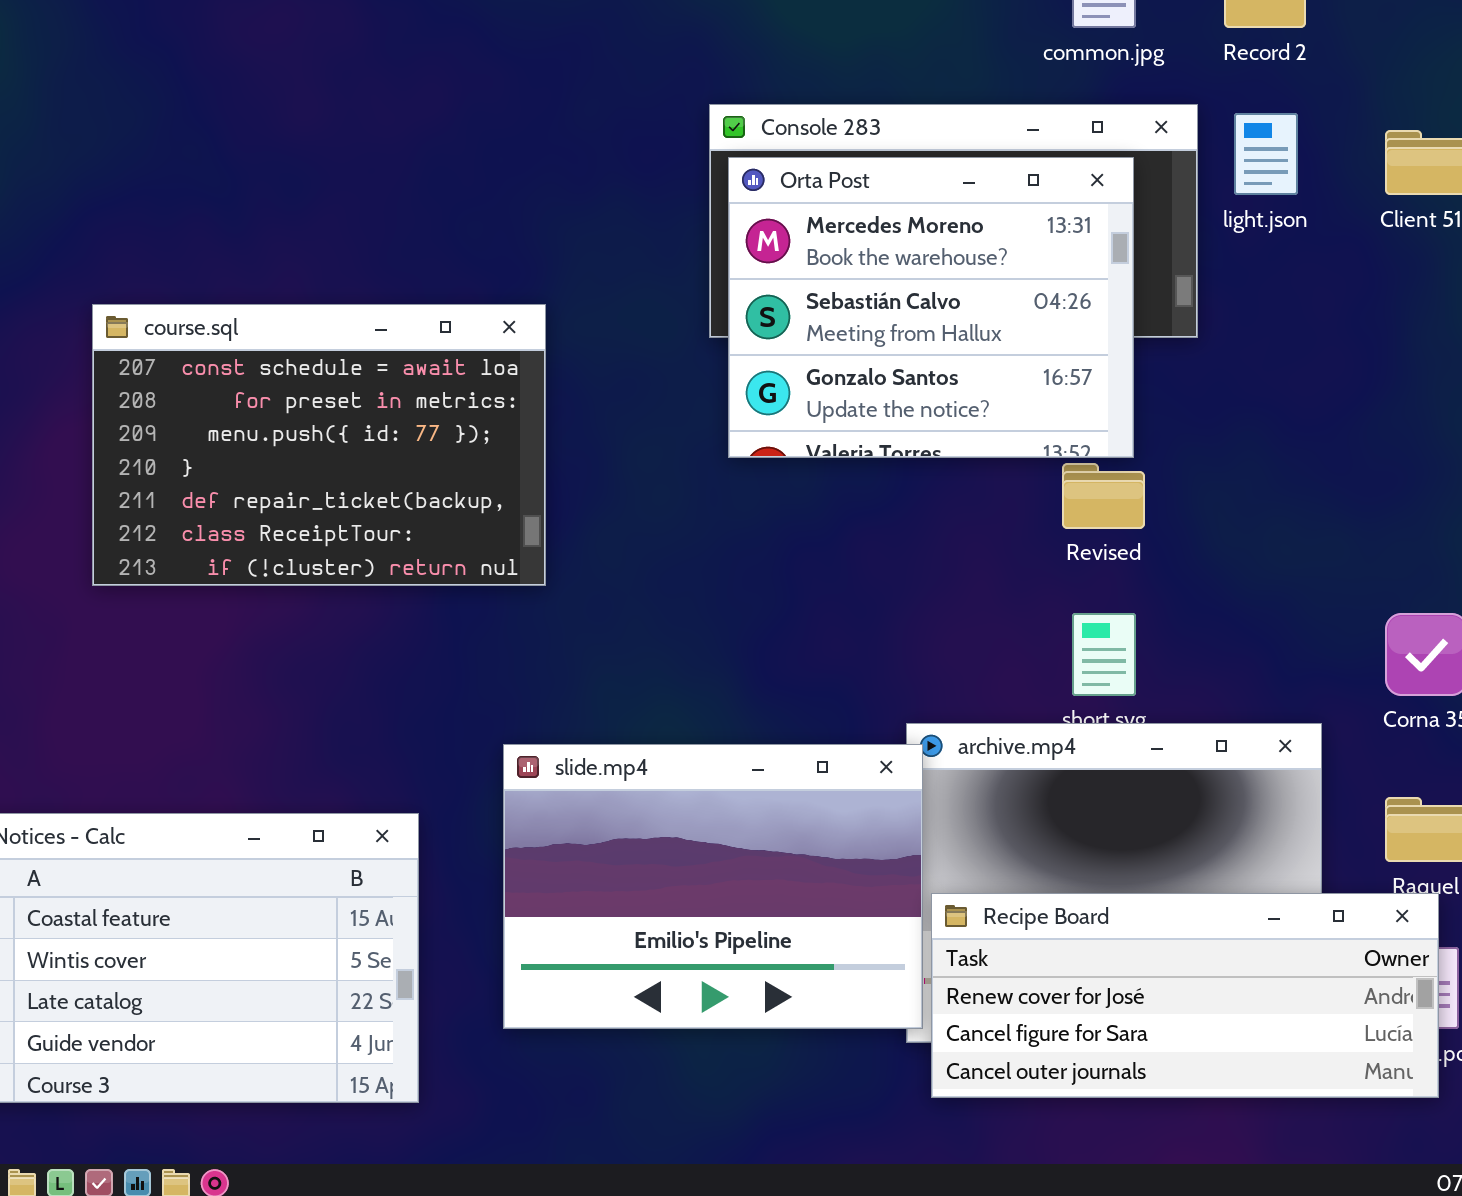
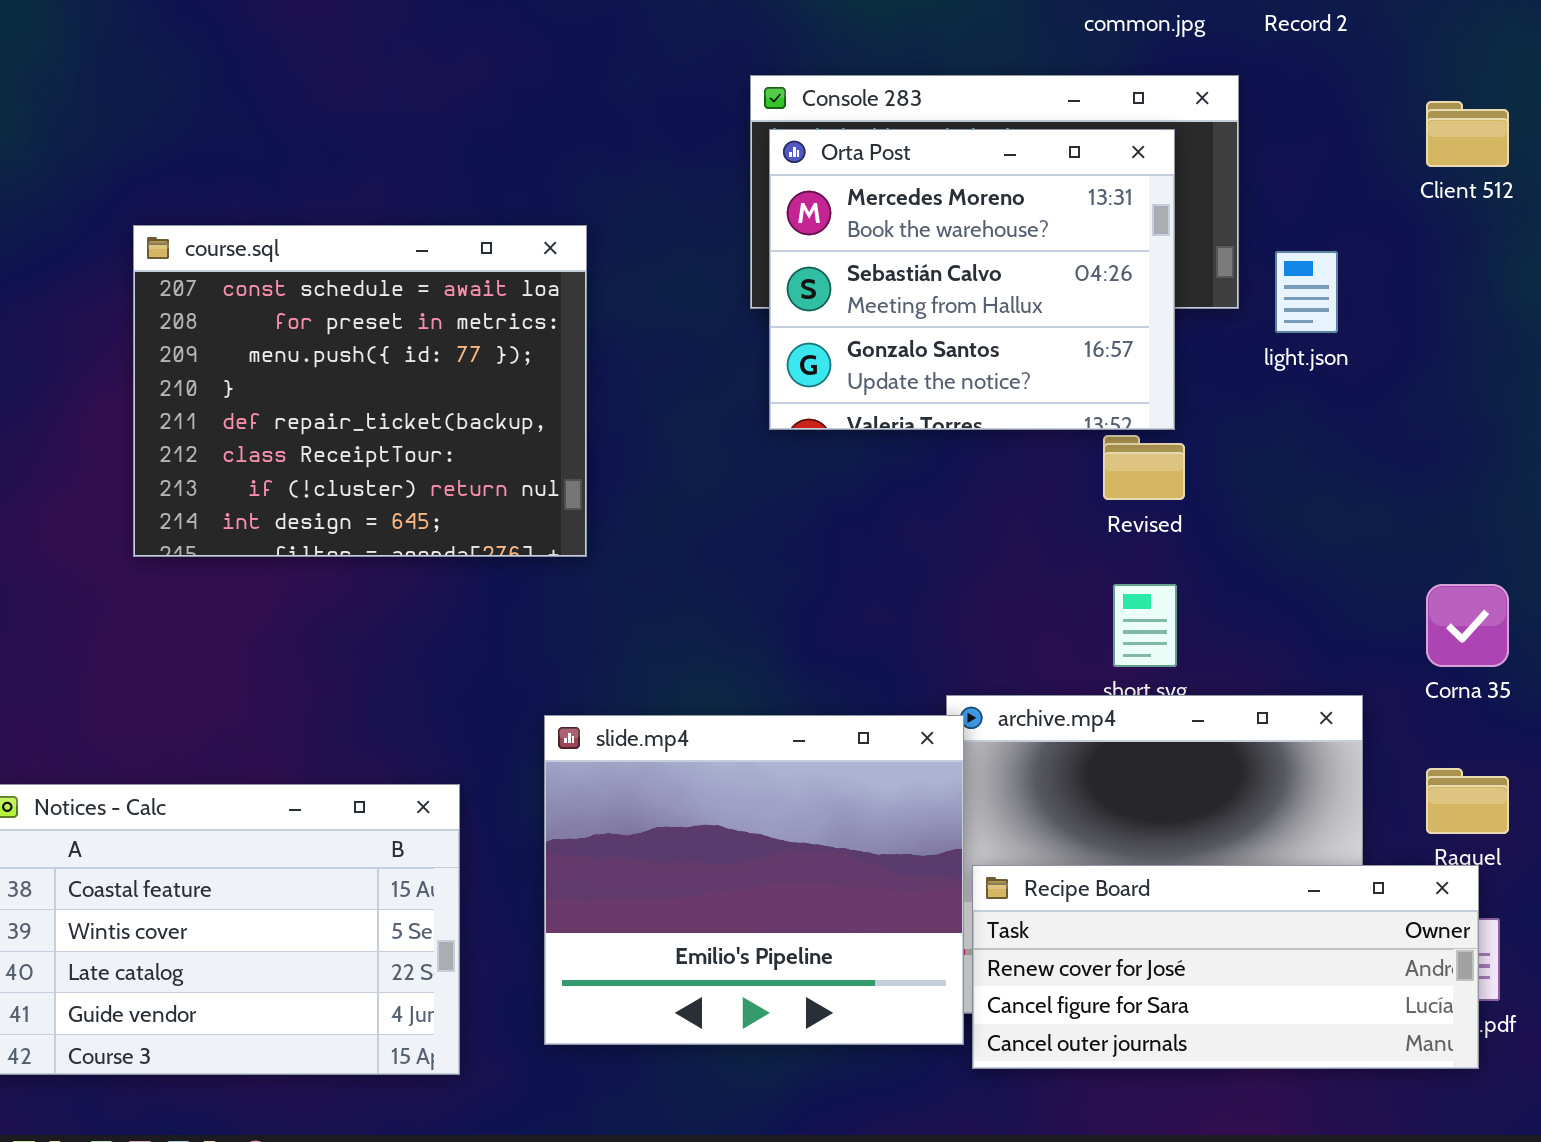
light.json: [1234,113,1298,195] -> [1275,251,1338,333], moved
course.sql: [92,304,546,586] -> [133,225,587,557], resized
slide.mp4: [503,744,923,1029] -> [544,715,964,1045], resized

